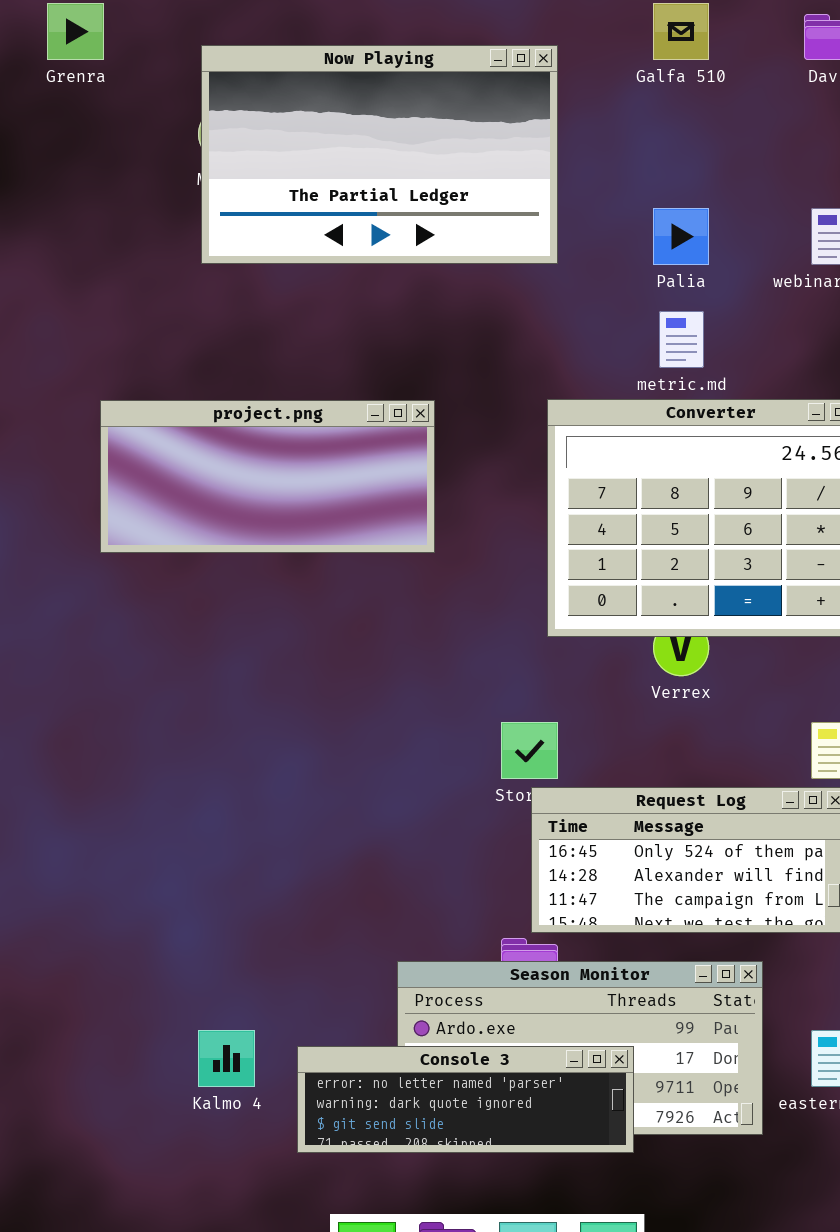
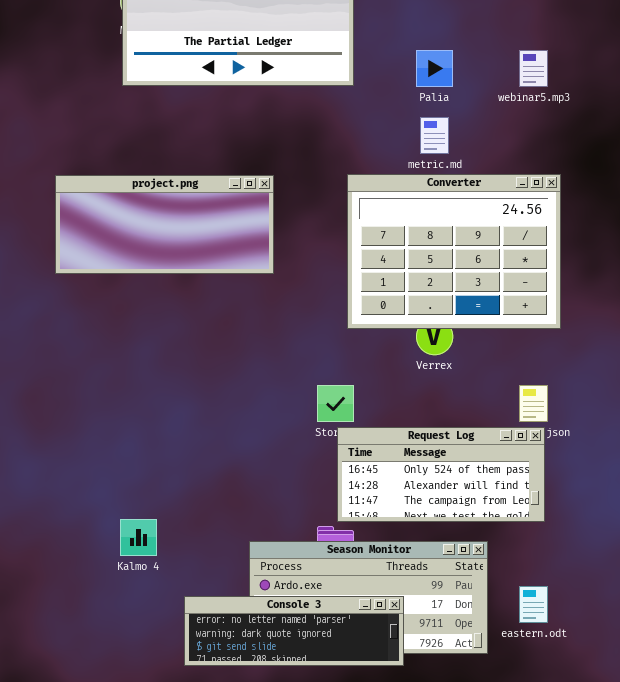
Kalmo 4: [198,1030,255,1087] -> [120,519,157,556], moved

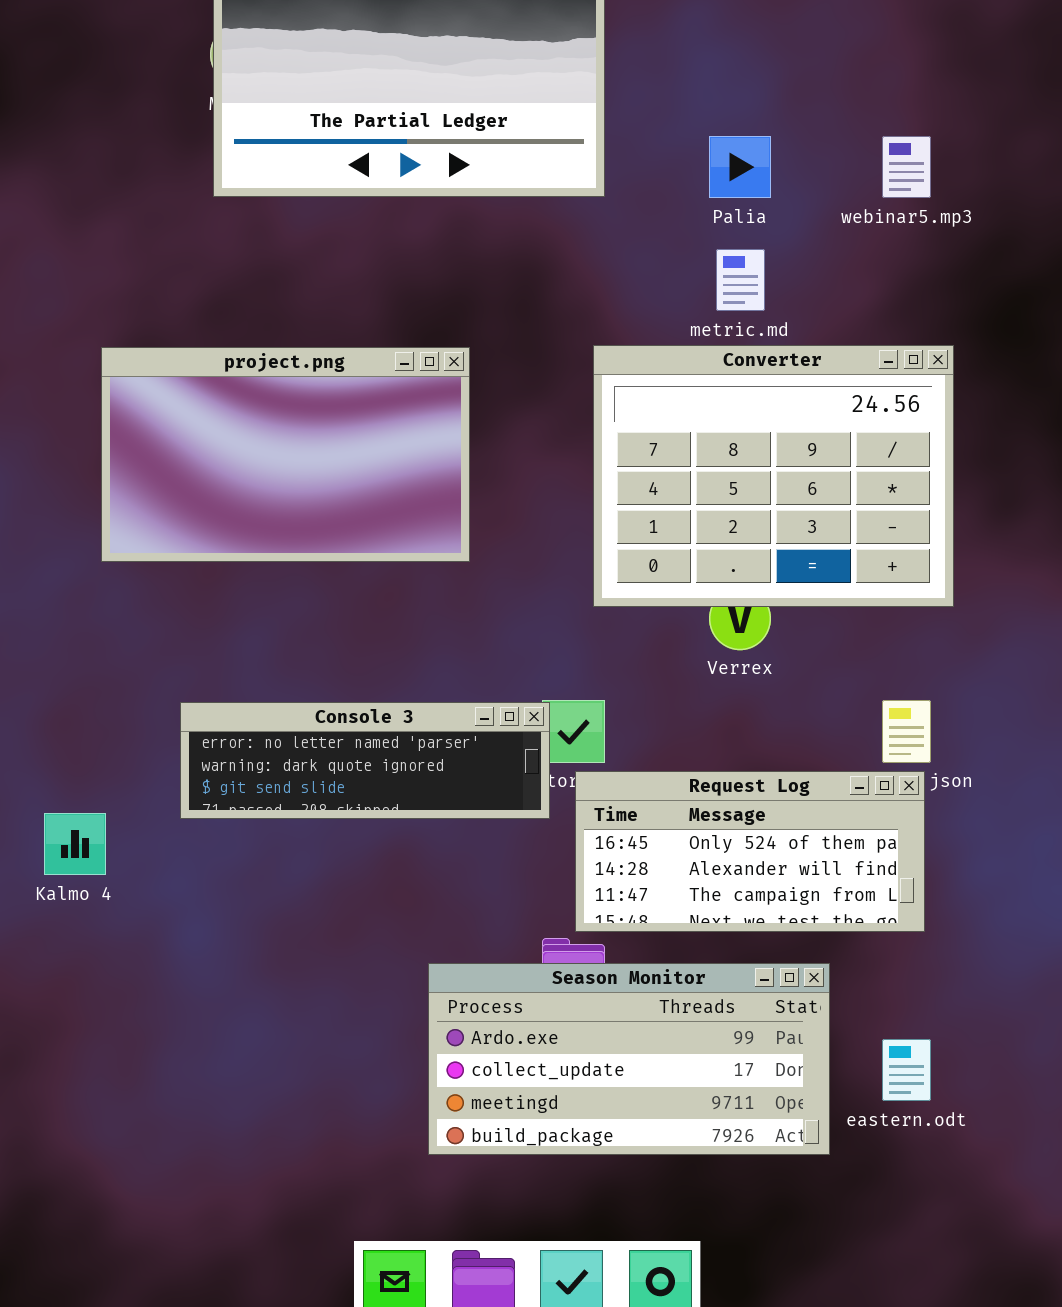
project.png: [55,175,274,274] -> [101,347,470,562], resized
Kalmo 4: [120,519,157,556] -> [44,813,106,875], moved
Console 3: [184,596,404,666] -> [180,702,550,819], moved

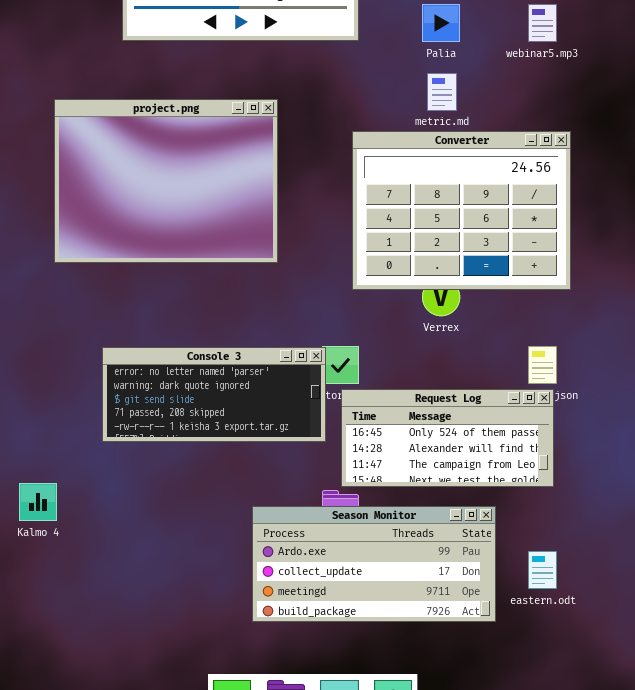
project.png: [101,347,470,562] -> [54,99,278,263], resized
Console 3: [180,702,550,819] -> [102,347,326,442], resized
Kalmo 4: [44,813,106,875] -> [19,483,57,521], moved

